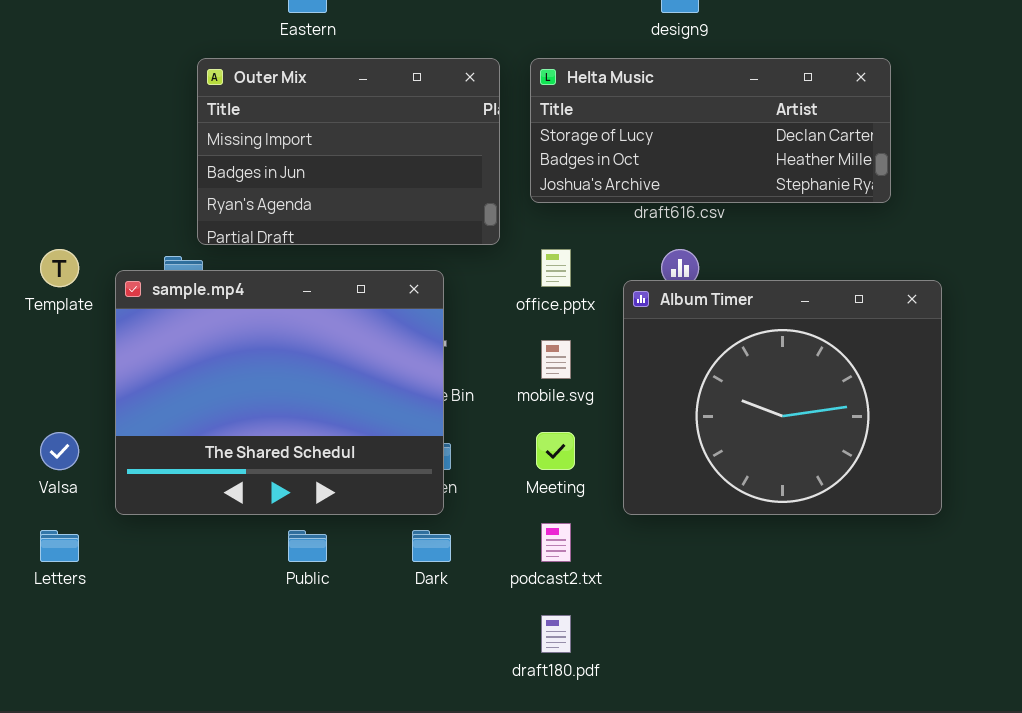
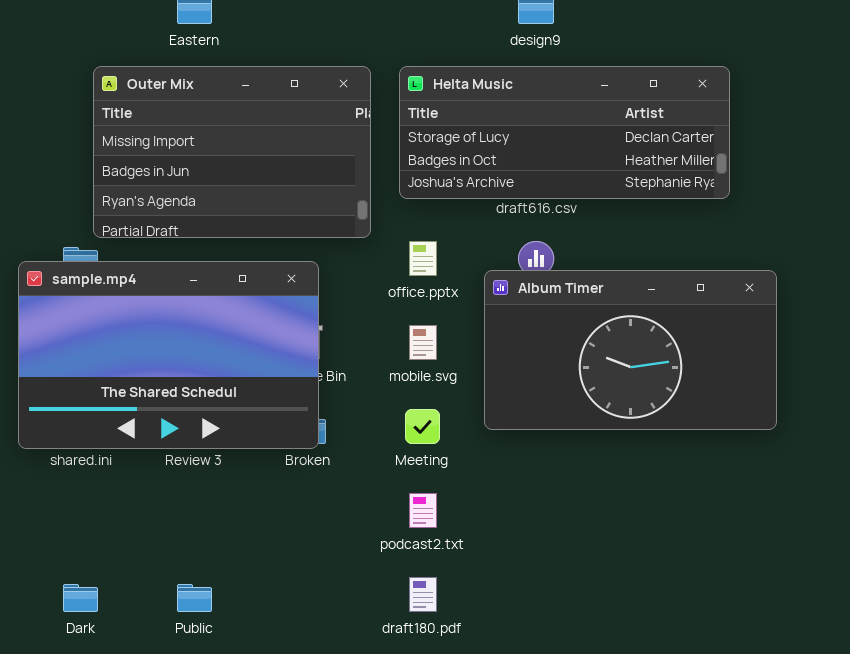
sample.mp4: [115,270,444,515] -> [18,261,319,449], resized
Album Timer: [623,280,942,515] -> [484,270,777,430], resized
Public: [288,530,327,562] -> [177,584,212,612], moved
Dark: [412,530,451,562] -> [63,584,98,612], moved

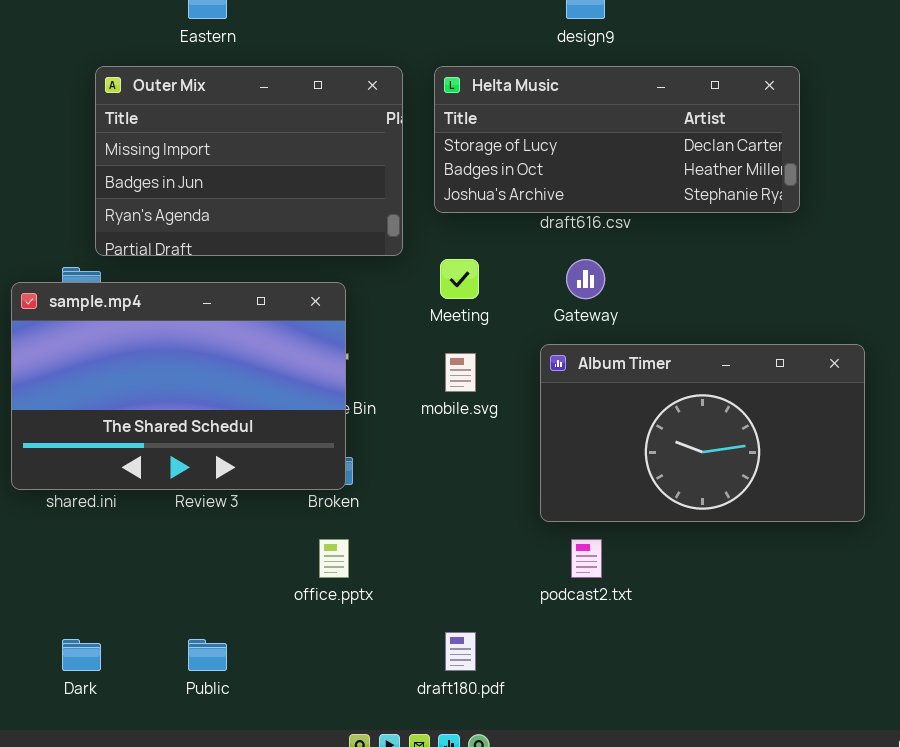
office.pptx: [409,241,437,276] -> [319,539,349,578], moved
Album Timer: [484,270,777,430] -> [540,344,865,522], moved
Meeting: [405,409,440,444] -> [440,259,479,299], moved
podcast2.txt: [409,493,437,528] -> [571,539,602,578], moved

